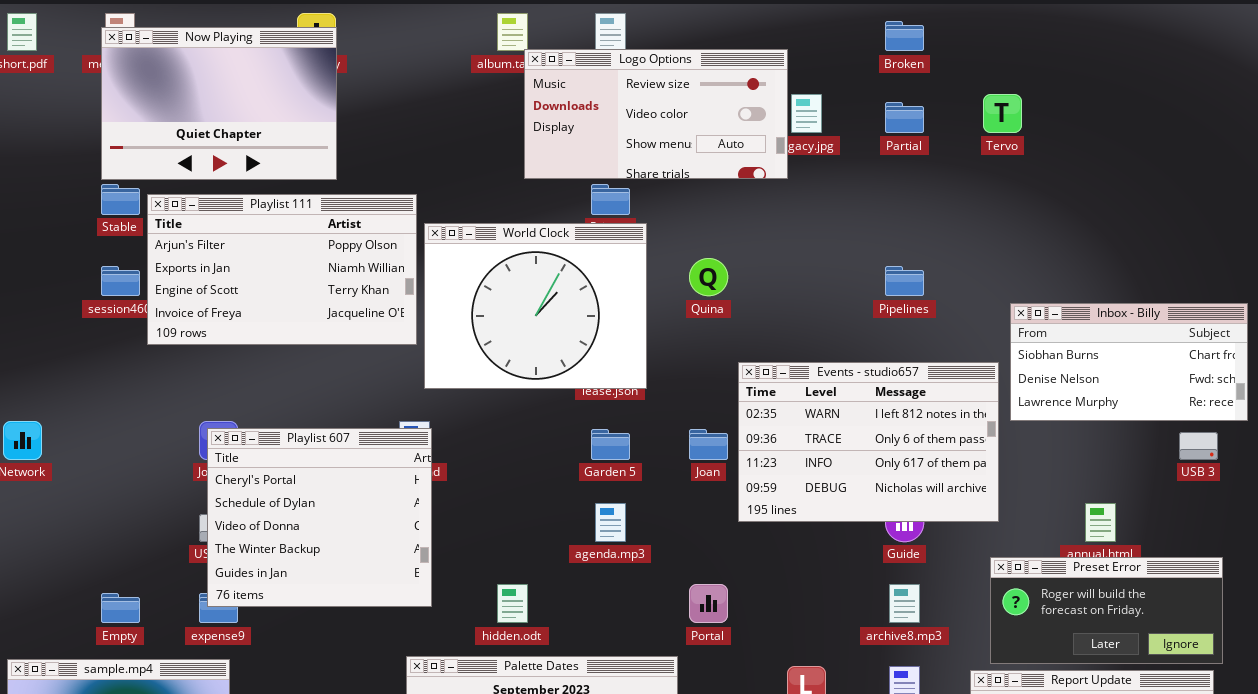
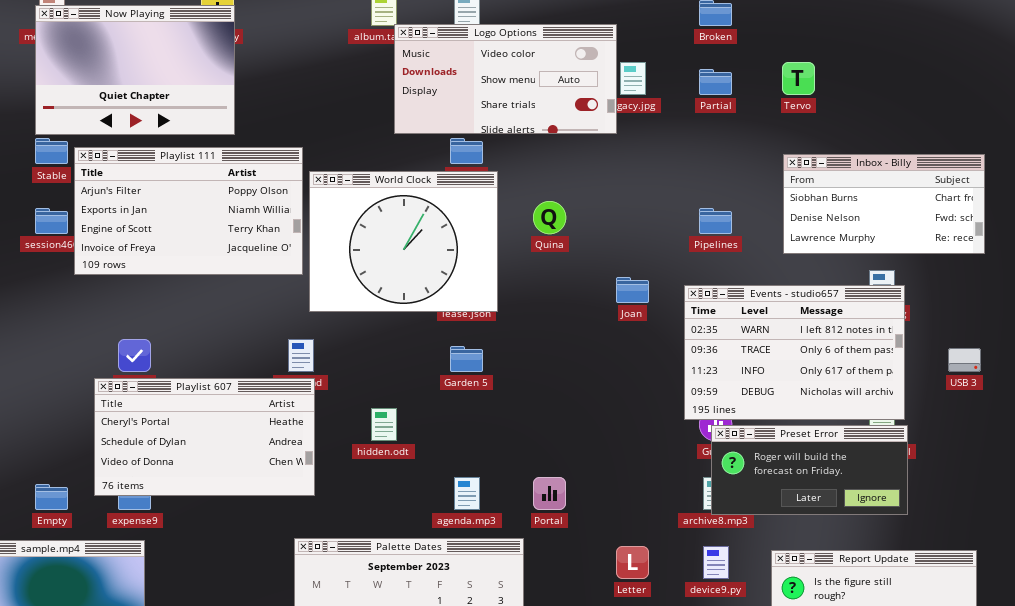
Logo Options: [524,49,788,179] -> [394,24,617,134], scrolled down 1 row
Inbox - Billy: [1010,303,1248,421] -> [783,154,985,254], moved
Events - studio657: [738,362,999,522] -> [684,285,905,420], moved
Playlist 607: [207,428,432,607] -> [94,378,315,496], resized
Joan: [689,429,728,460] -> [616,277,649,303], moved
agenda.mp3: [595,503,626,542] -> [454,477,480,510], moved
Preset Error: [990,557,1223,664] -> [711,425,908,515], moved
hidden.odt: [497,584,528,623] -> [371,408,397,441], moved

